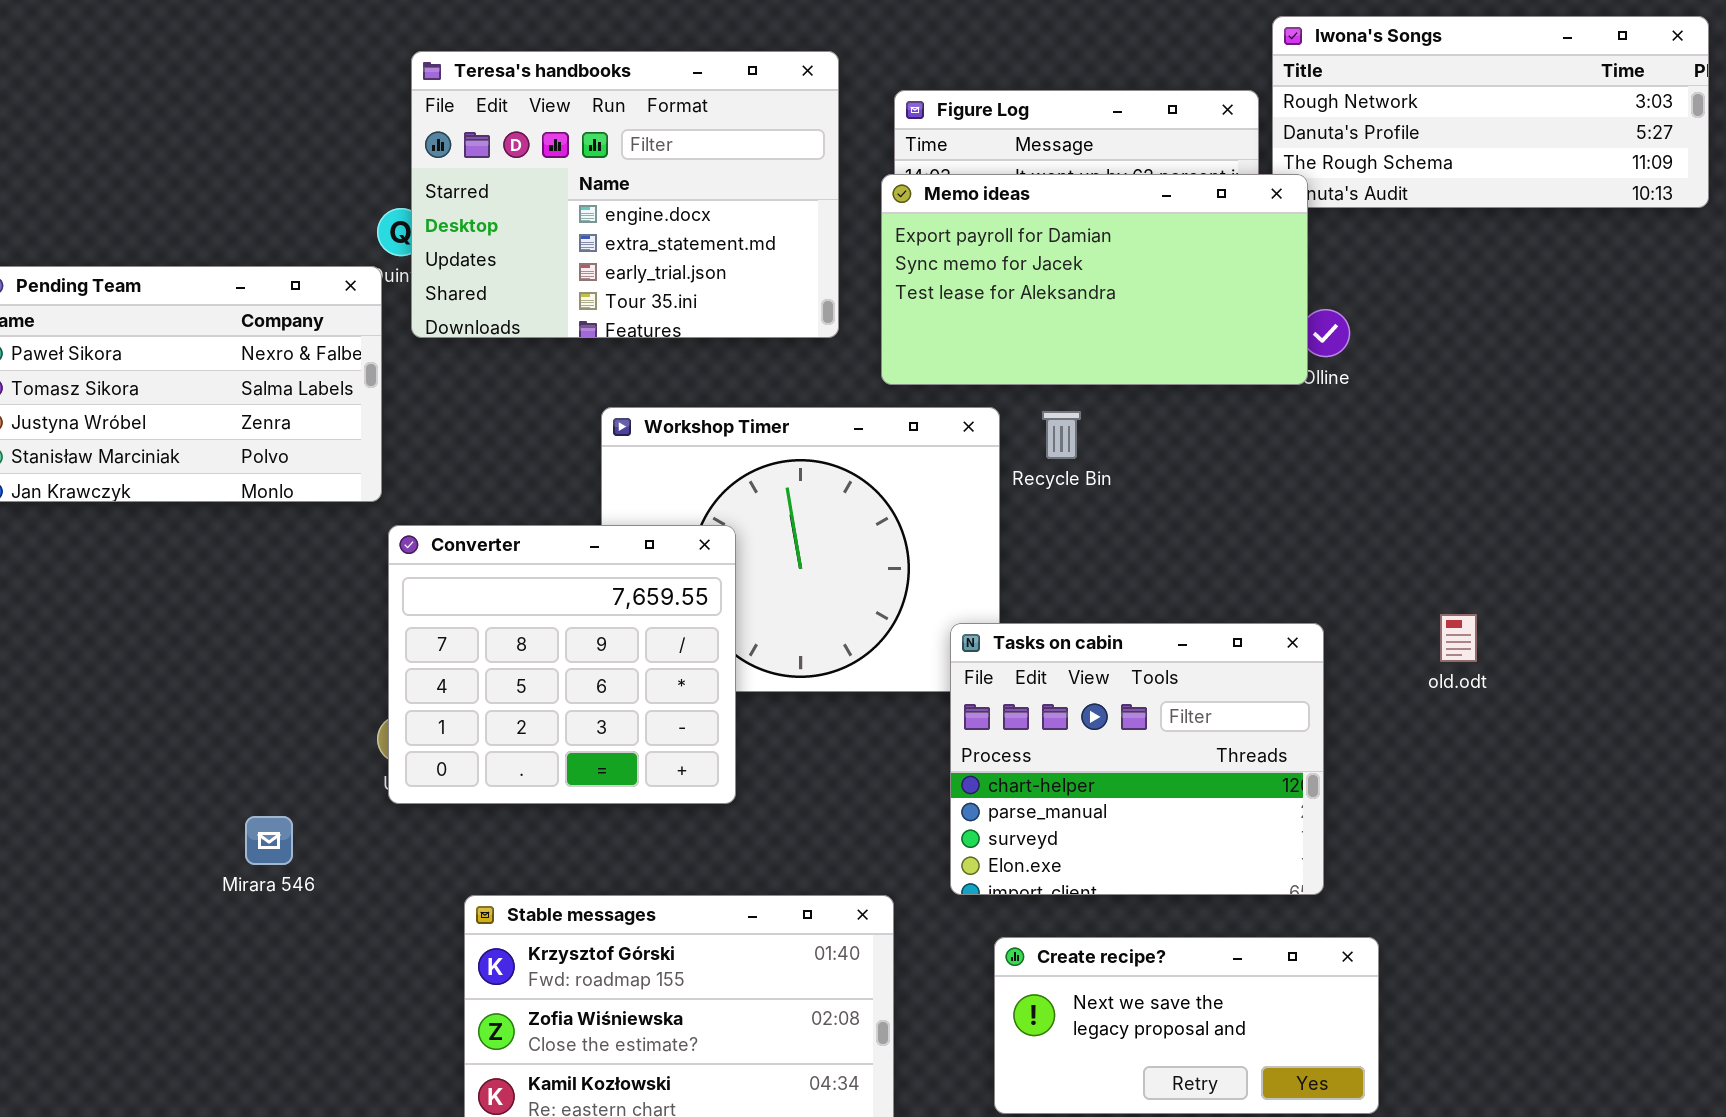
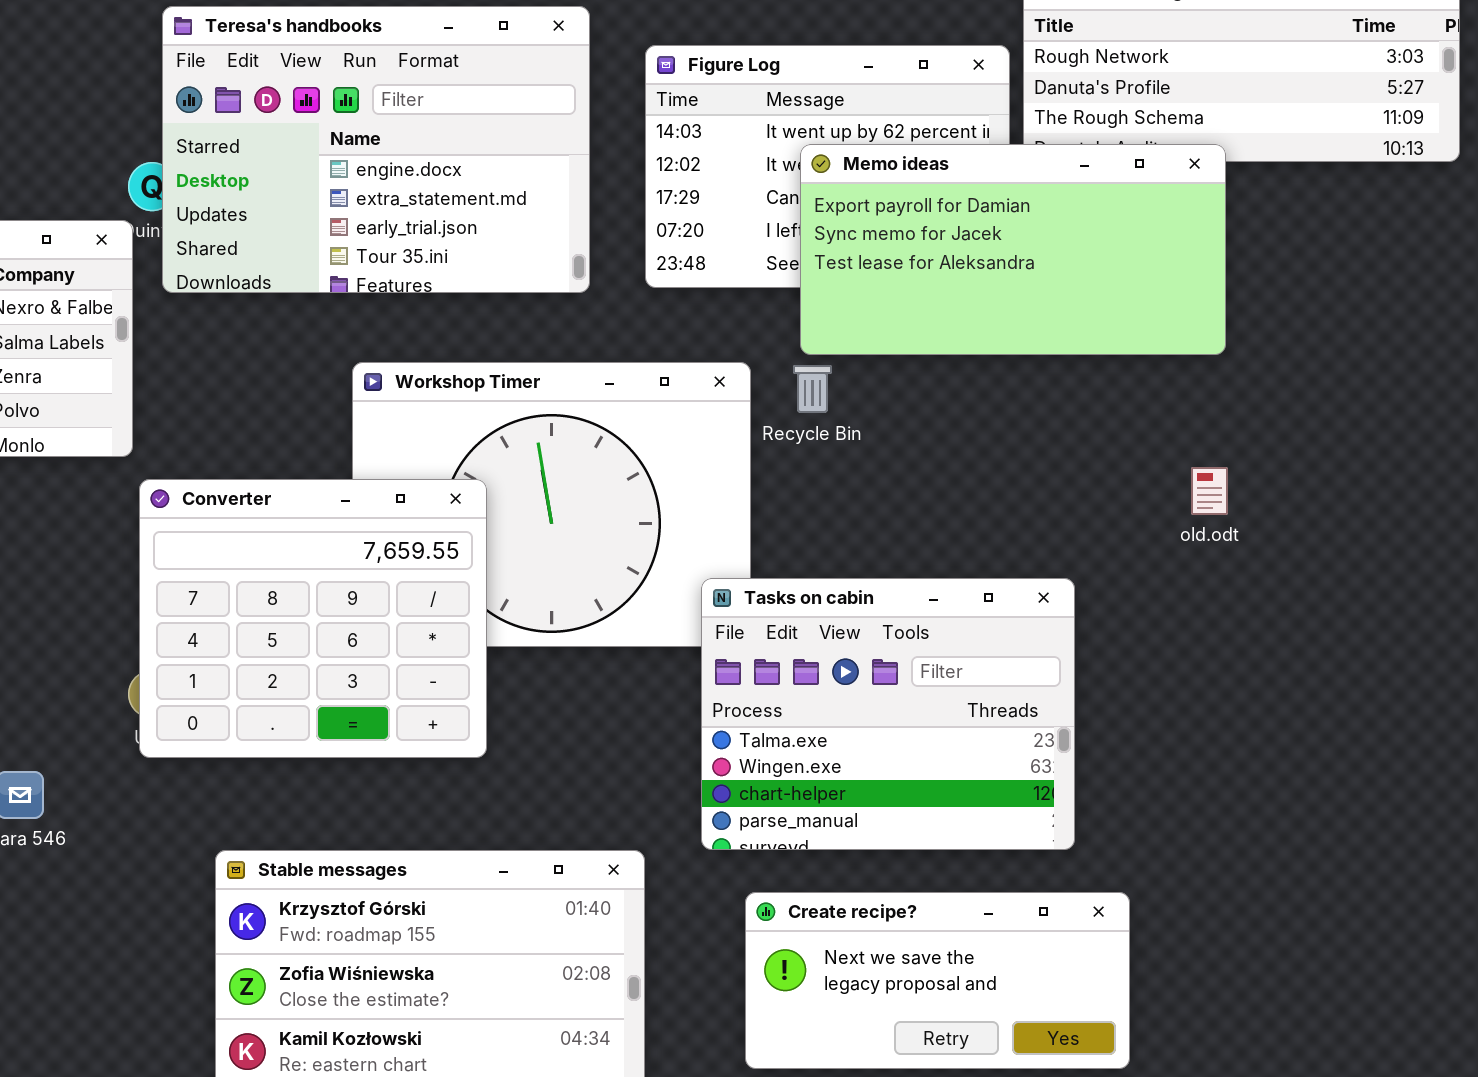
Memo ideas: [881,174,1308,385] -> [800,144,1226,355], moved
old.odt: [1440,614,1477,662] -> [1191,467,1228,515], moved
Tasks on cabin: [950,623,1324,895] -> [701,578,1075,850], scrolled up 2 rows

